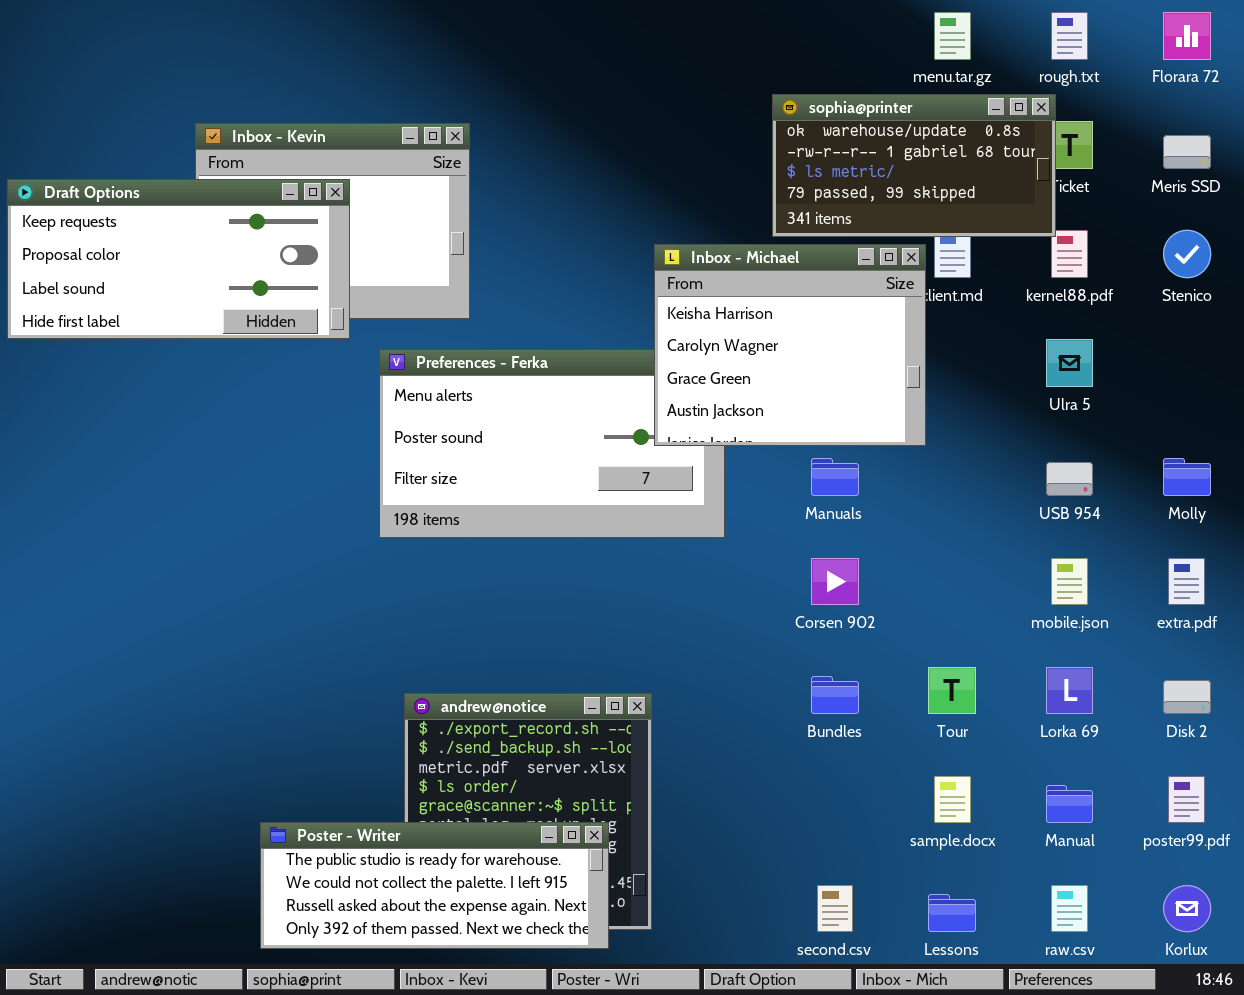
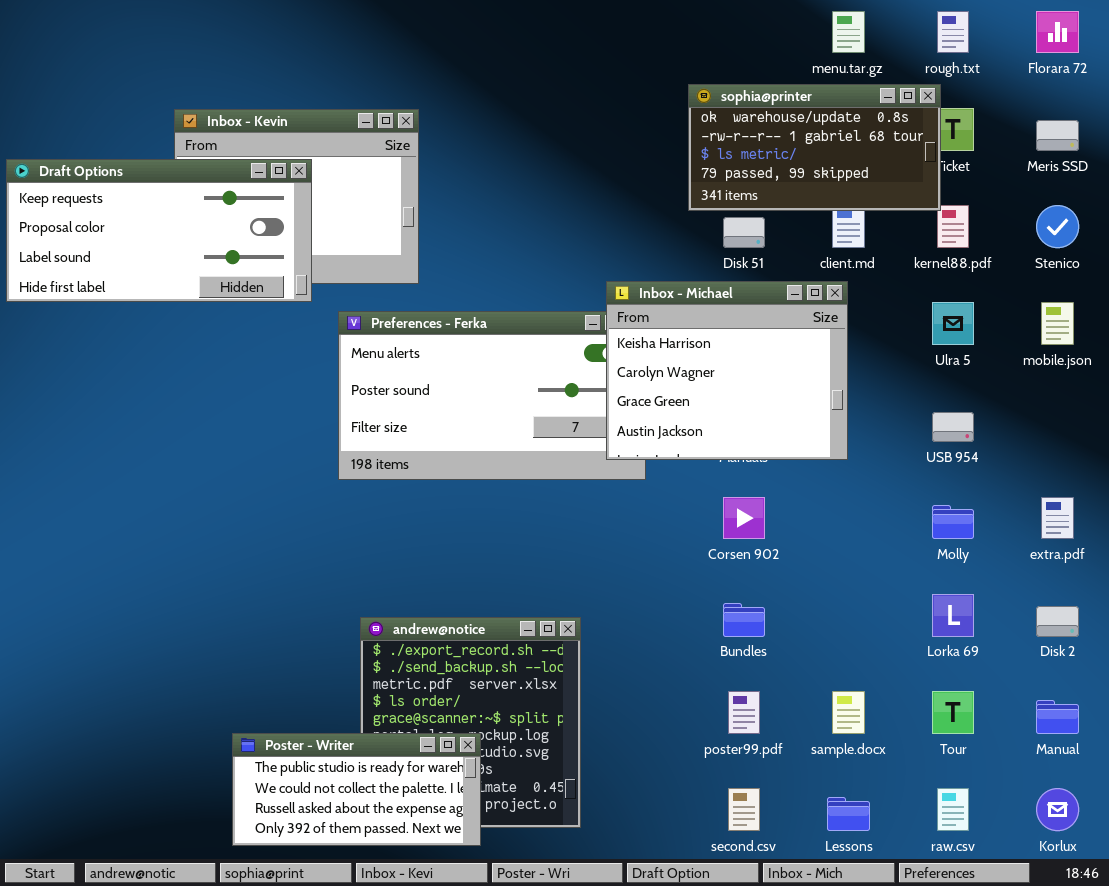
Inbox - Michael: [654,244,926,446] -> [606,281,848,460], moved
Molly: [1163,458,1211,496] -> [932,505,974,539], moved
mobile.json: [1051,558,1088,605] -> [1041,302,1074,345], moved
Tour: [928,667,976,714] -> [932,691,974,734], moved
poster99.pdf: [1168,776,1205,823] -> [728,691,760,734], moved
Manual: [1046,785,1093,823] -> [1036,700,1079,734], moved
Poster - Writer: [260,822,609,949] -> [232,733,481,846], resized

